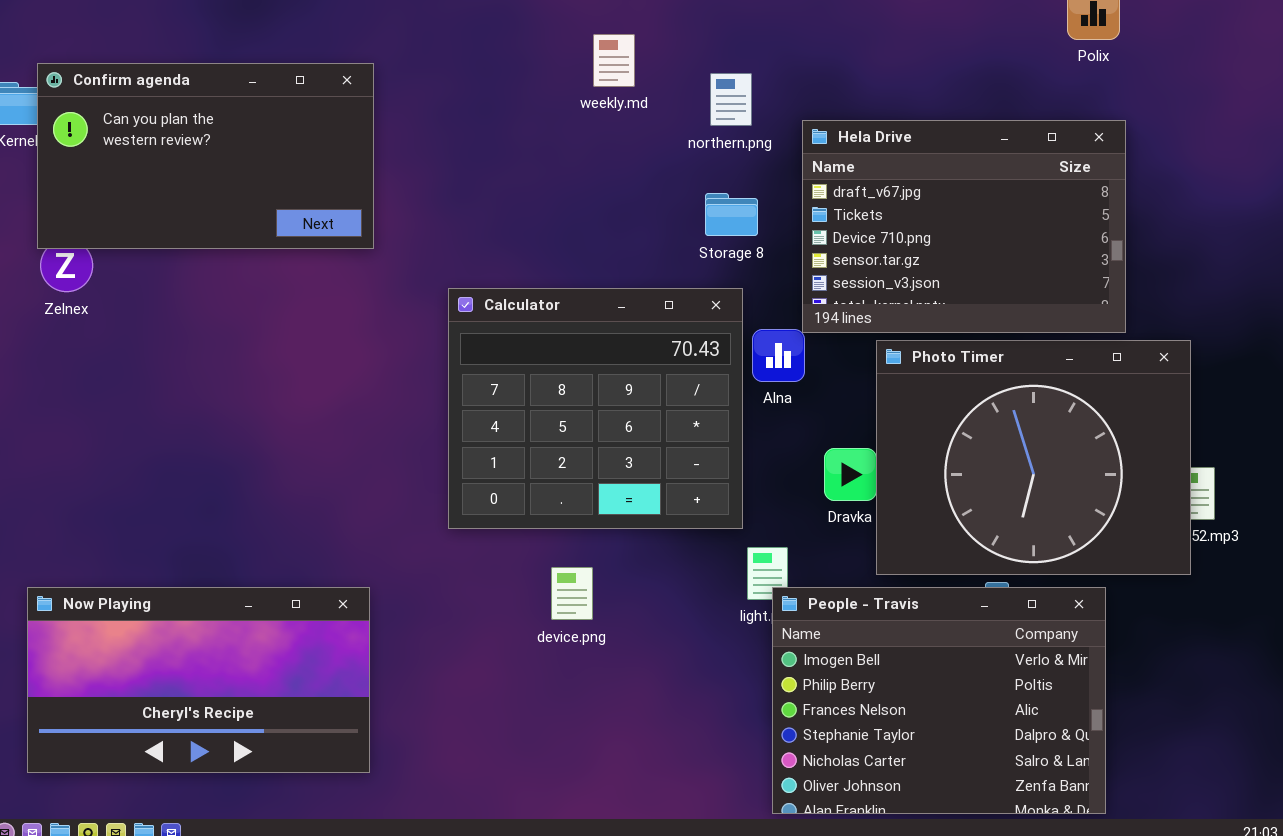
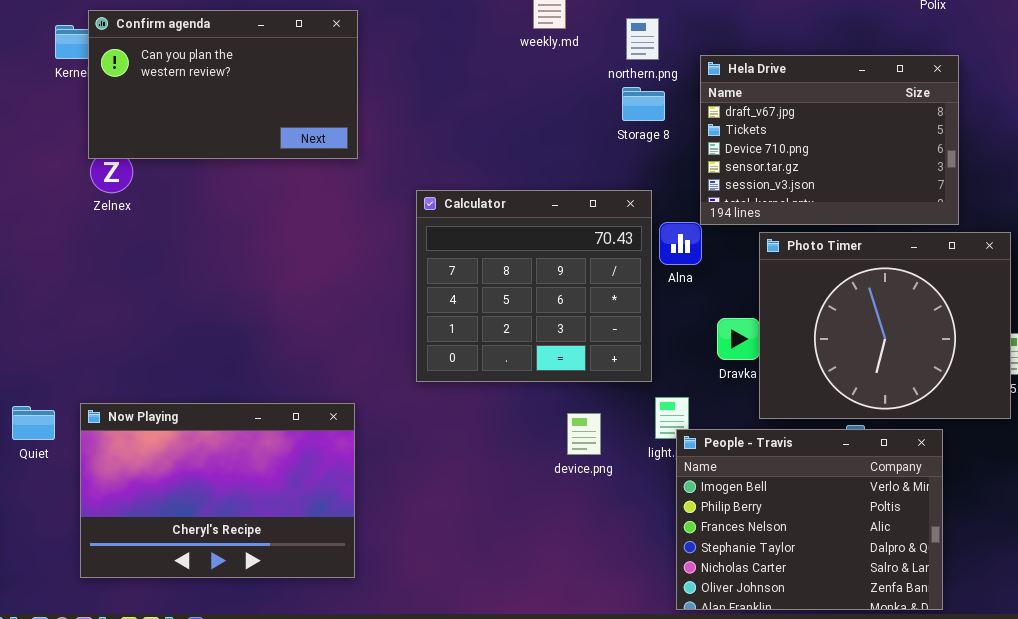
Storage 8: [705,193,758,236] -> [622,87,665,121], moved
device.png: [551,567,593,620] -> [567,413,601,455], moved
Now Playing: [27,587,370,773] -> [80,403,355,578], resized

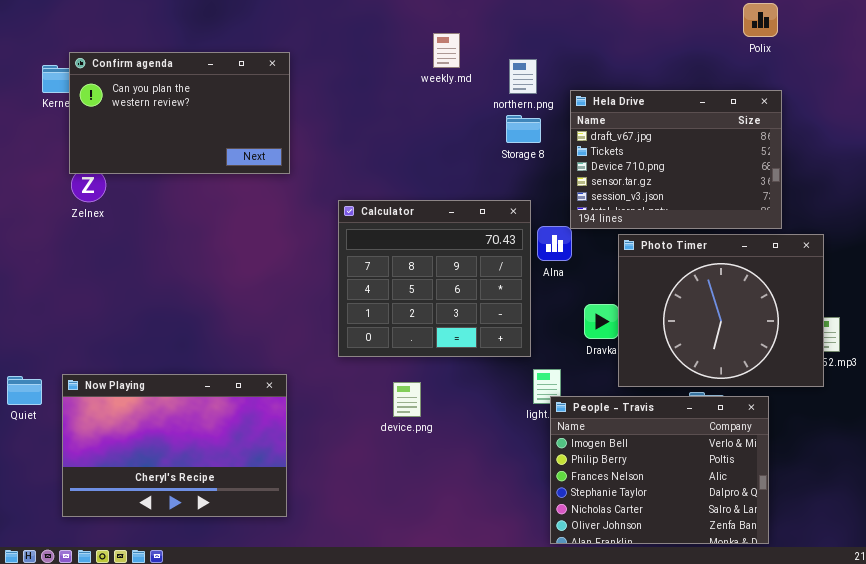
device.png: [567,413,601,455] -> [393,382,421,417], moved

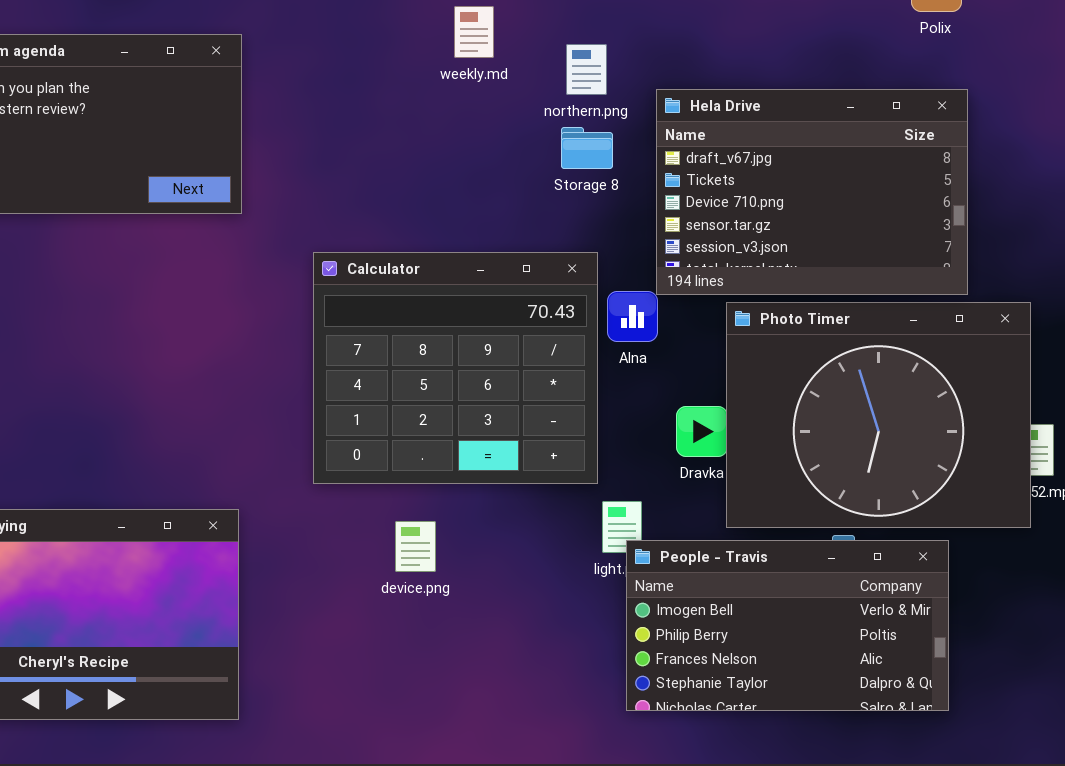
People - Travis: [550,396,769,544] -> [626,540,949,711], resized

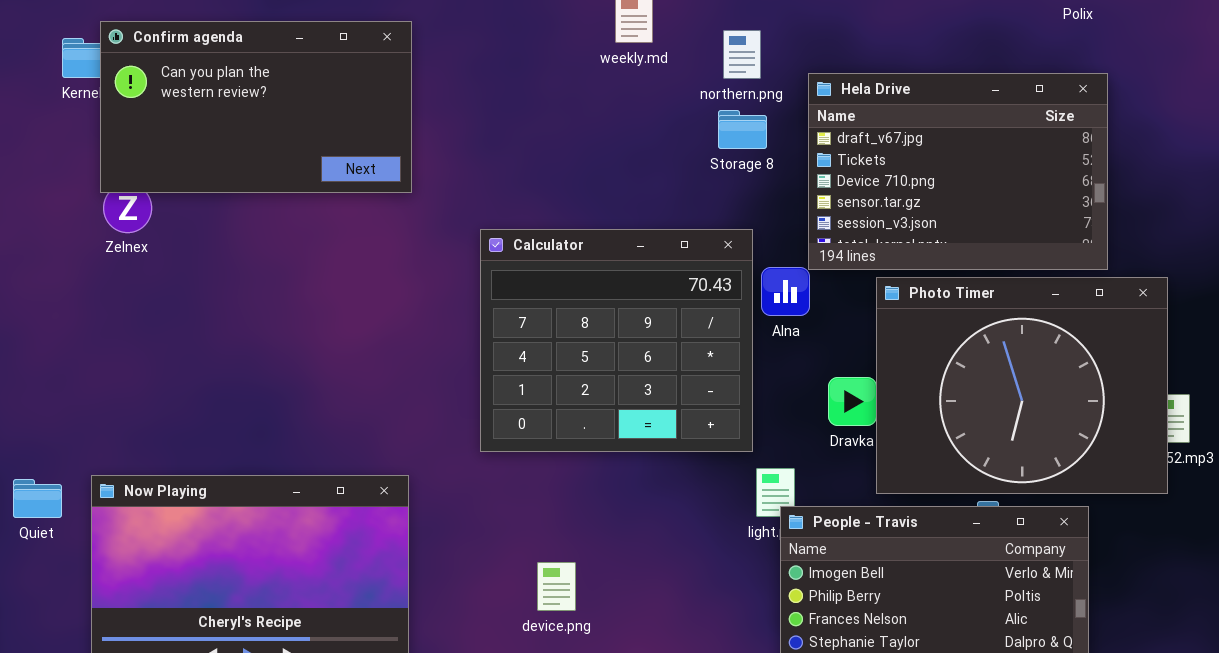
device.png: [395,521,436,572] -> [537,562,576,611], moved

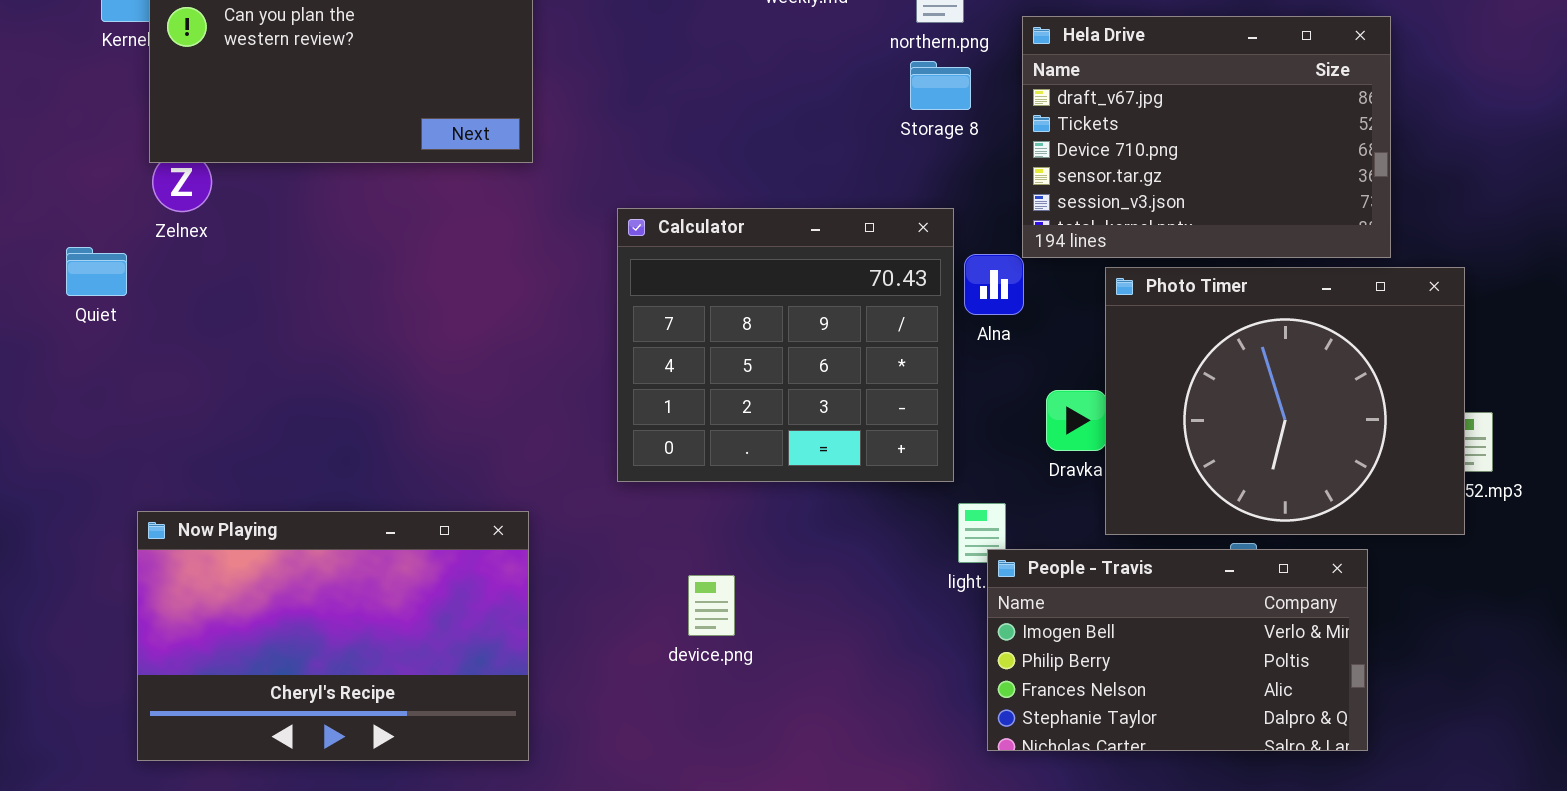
Quiet: [13,479,62,518] -> [66,247,127,296], moved
device.png: [537,562,576,611] -> [688,575,735,636], moved

